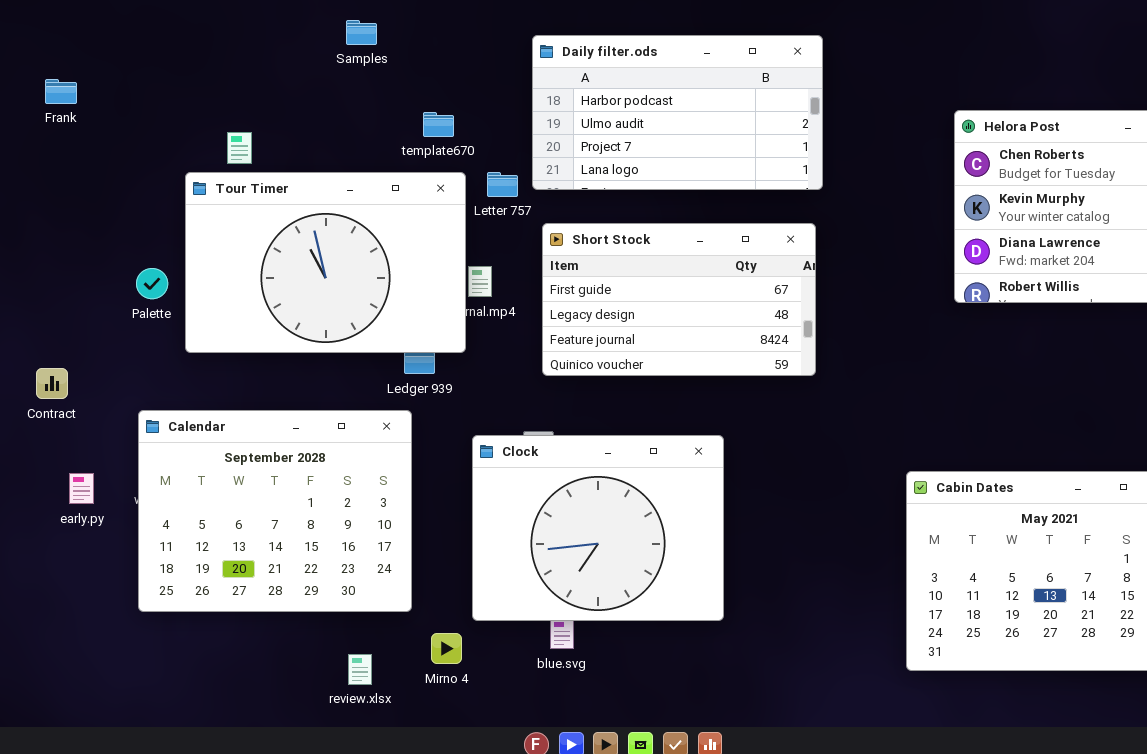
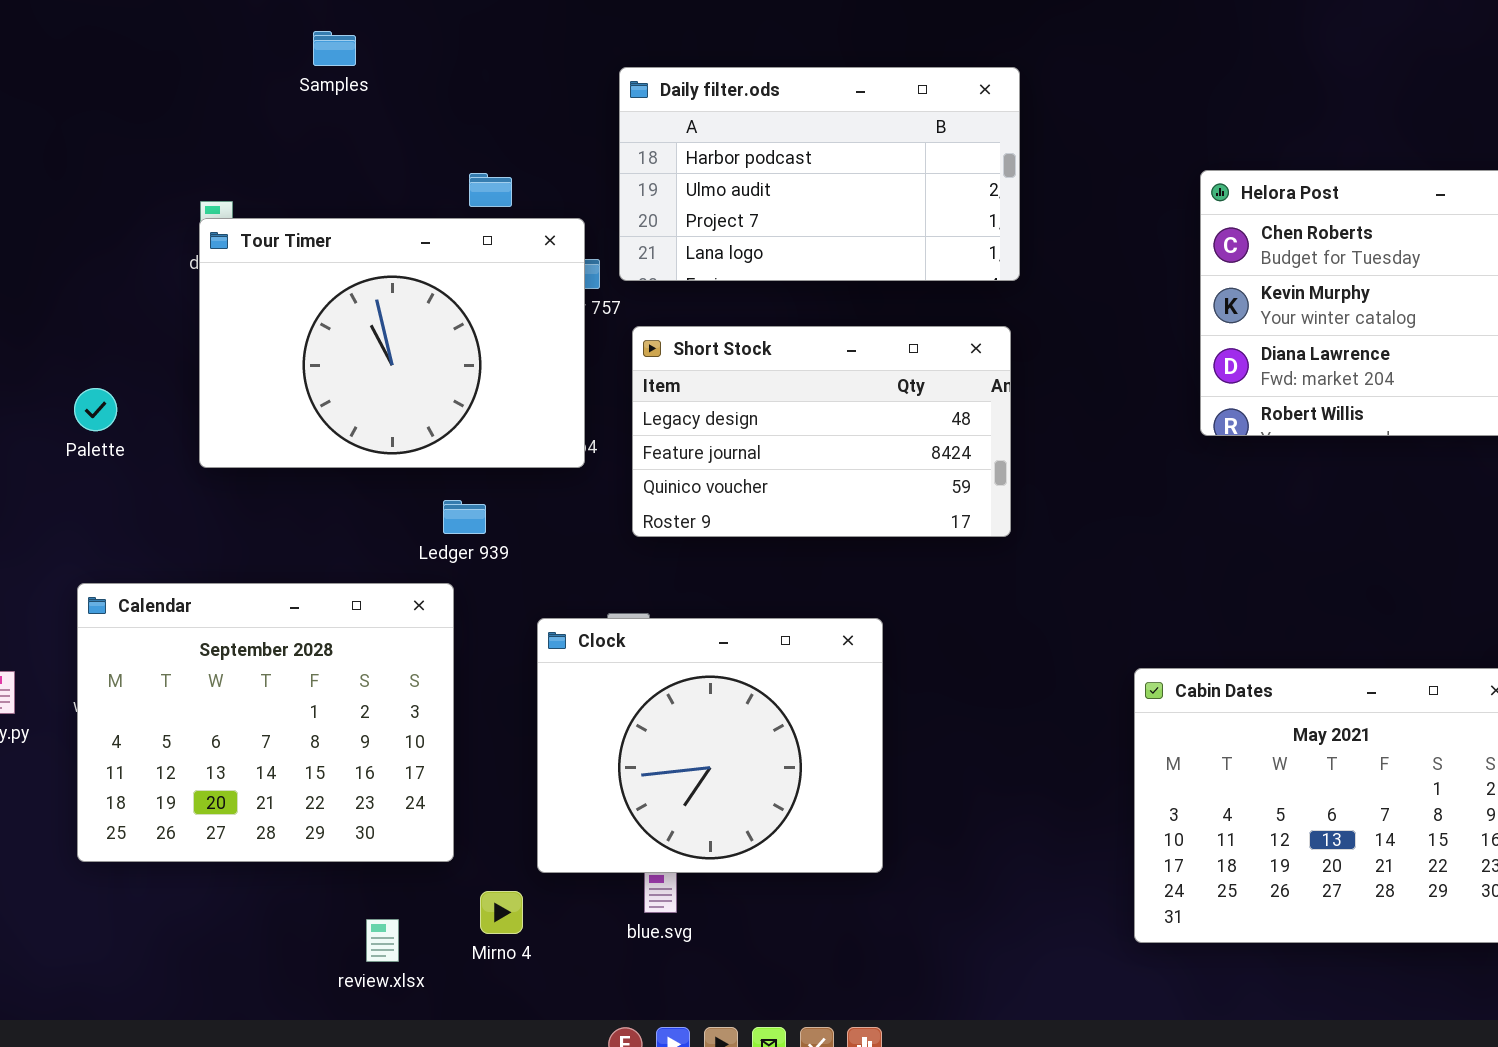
Samples: [346,20,377,45] -> [313,31,356,66], moved
Tour Timer: [185,172,466,353] -> [199,218,585,468], moved
Short Stock: [542,223,816,376] -> [632,326,1011,537], scrolled down 1 row

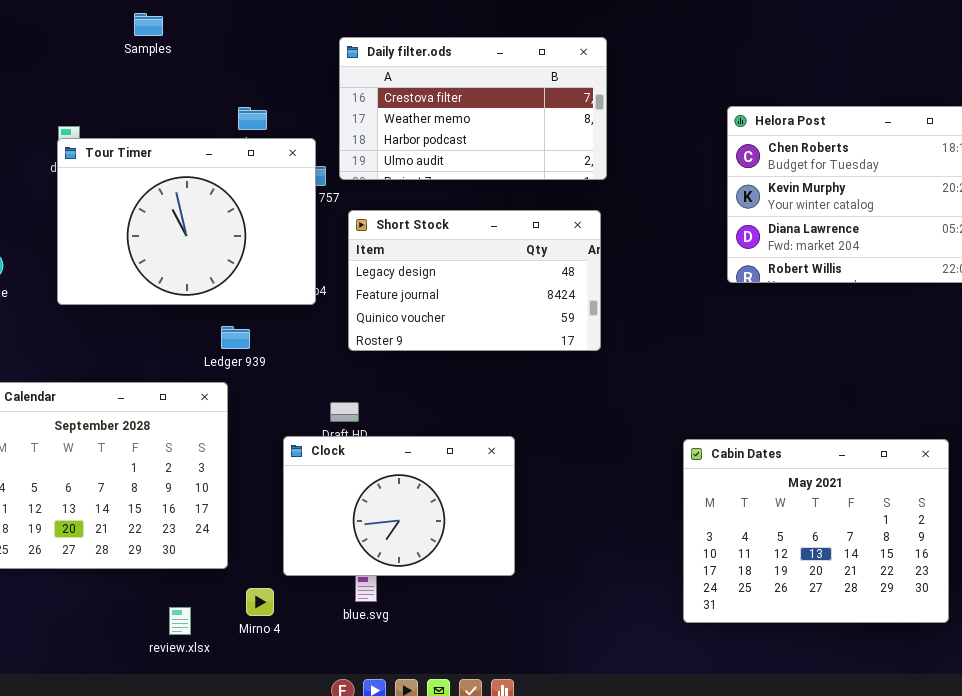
Daily filter.ods: [619,67,1020,281] -> [339,37,607,180], scrolled up 2 rows
Clock: [537,618,883,873] -> [283,436,515,576], resized

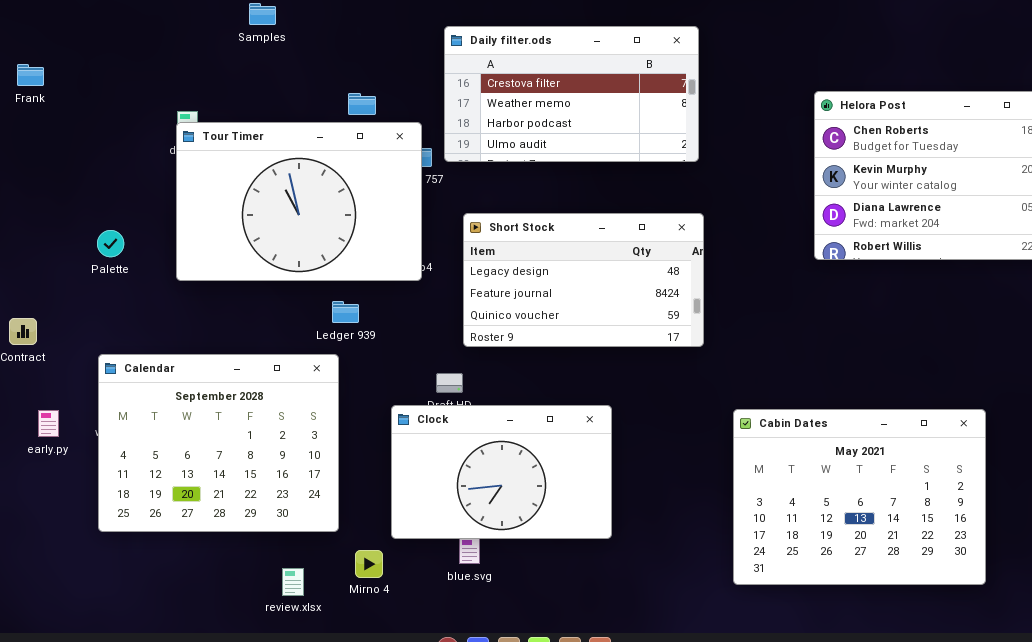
Short Stock: [348,210,601,351] -> [463,213,704,347], moved
Cabin Dates: [683,439,949,623] -> [733,409,986,585], moved

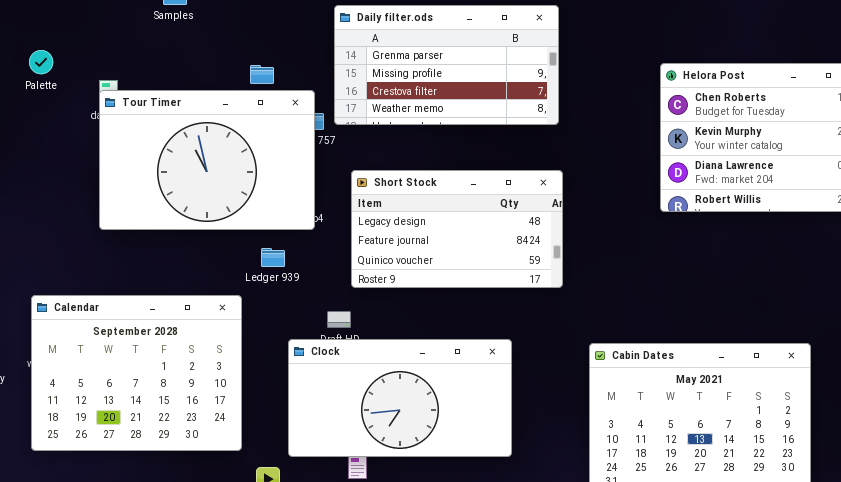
Daily filter.ods: [444,26,699,162] -> [334,5,559,125], scrolled up 2 rows
Palette: [97,230,124,257] -> [29,50,53,74], moved
Ledger 939: [332,301,359,323] -> [261,248,285,267], moved
Clock: [391,405,612,539] -> [288,339,512,457], resized

